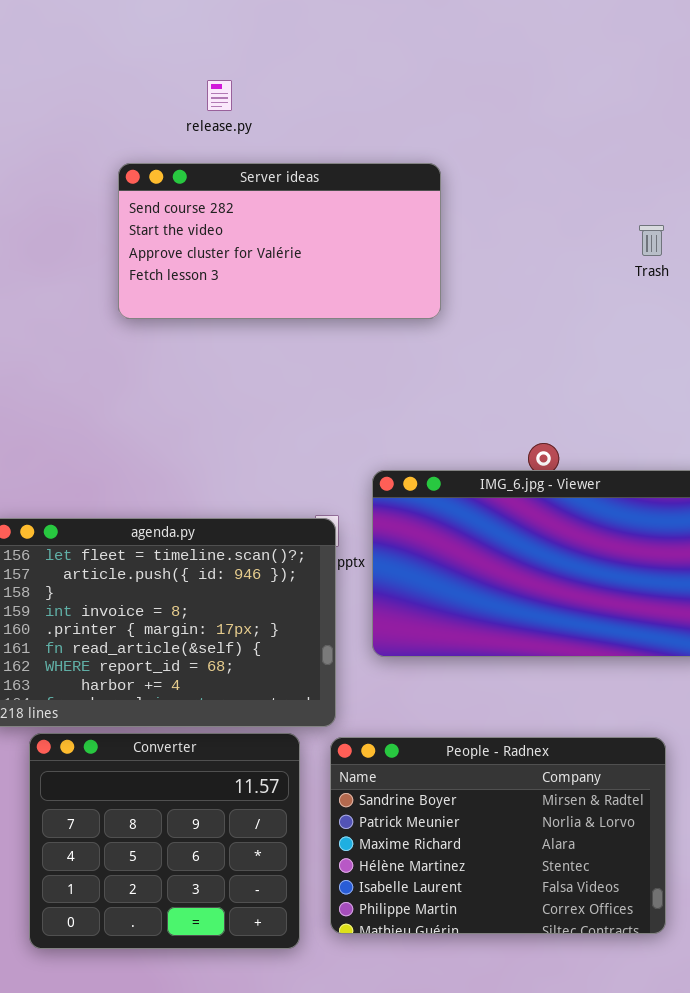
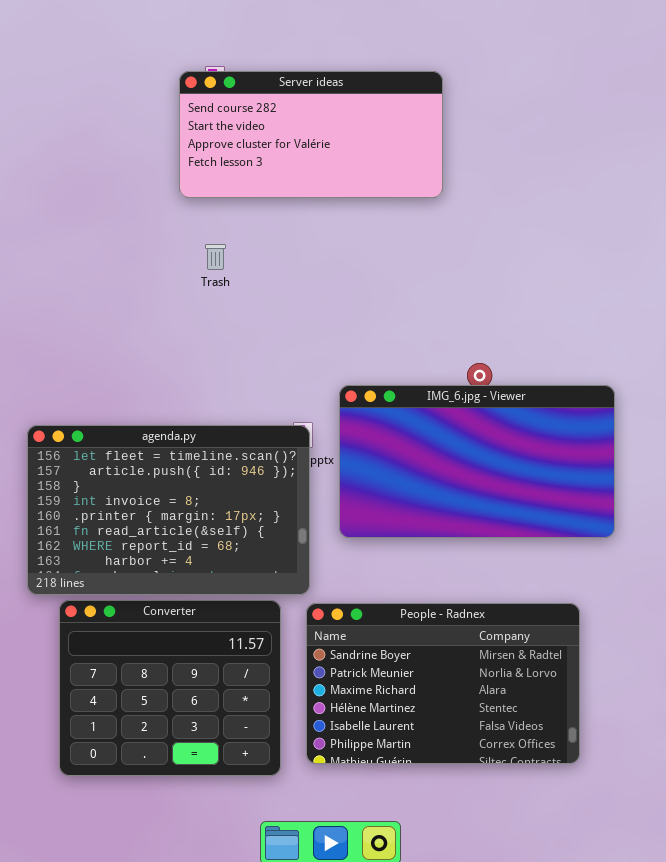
Server ideas: [118,163,441,319] -> [179,71,443,198], moved
Trash: [639,225,664,256] -> [205,244,226,270], moved

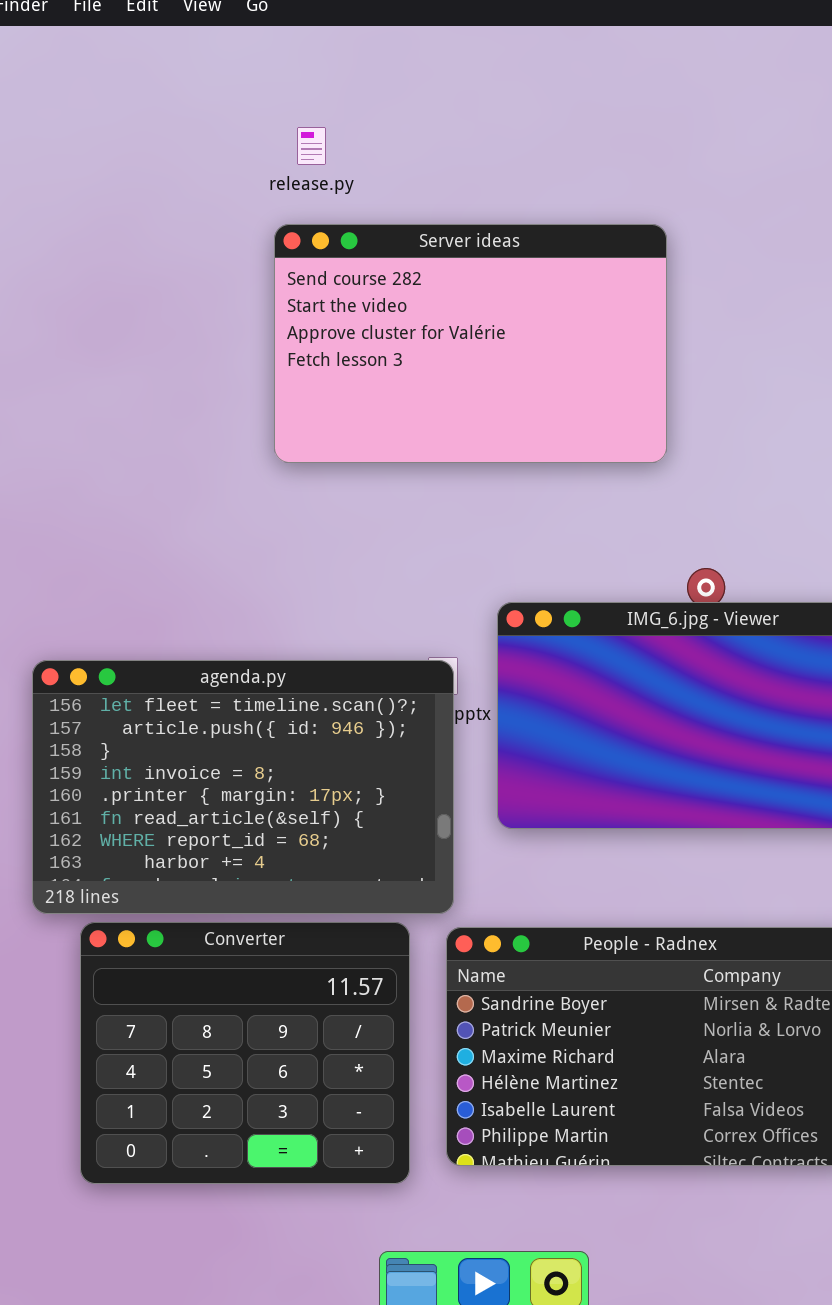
Server ideas: [179,71,443,198] -> [274,224,667,463], moved, resized

